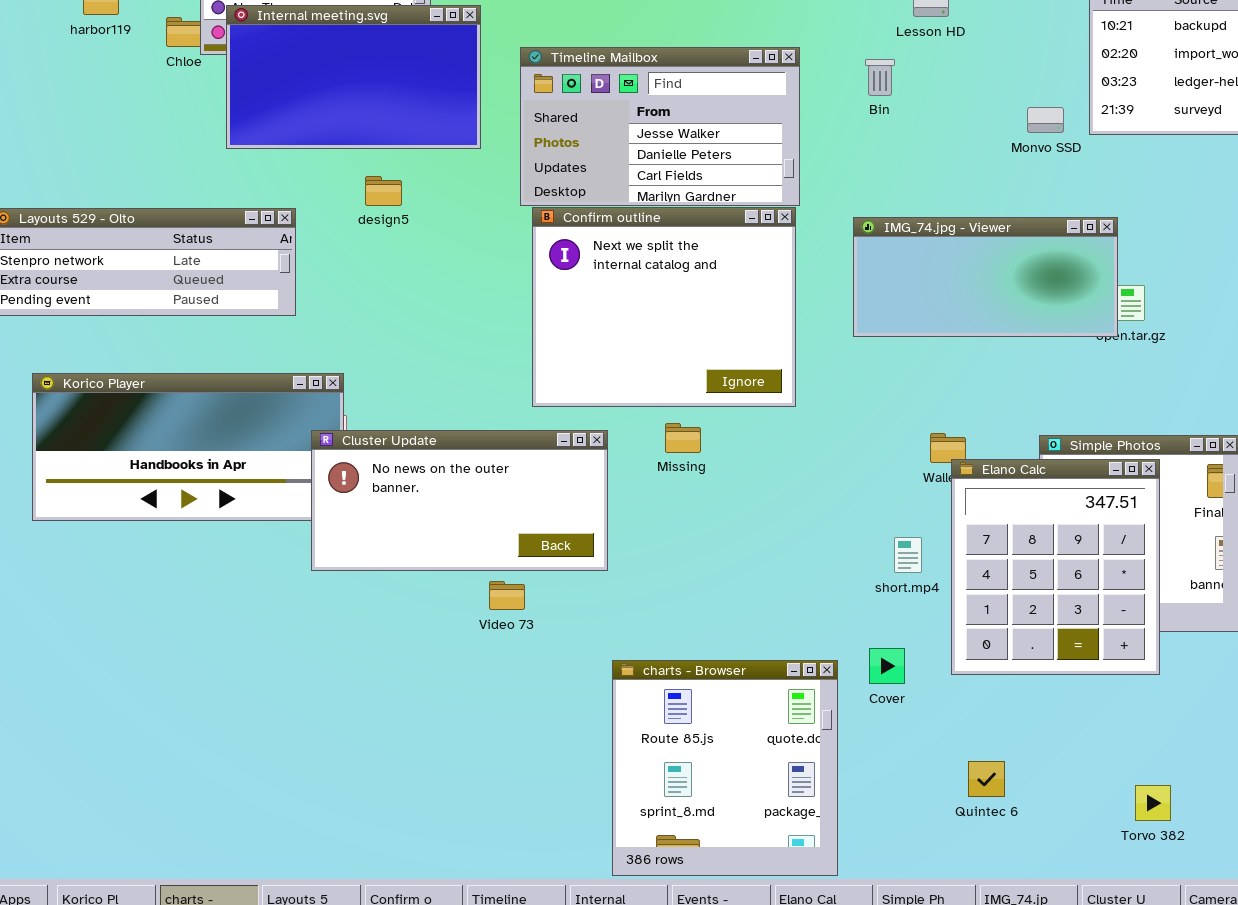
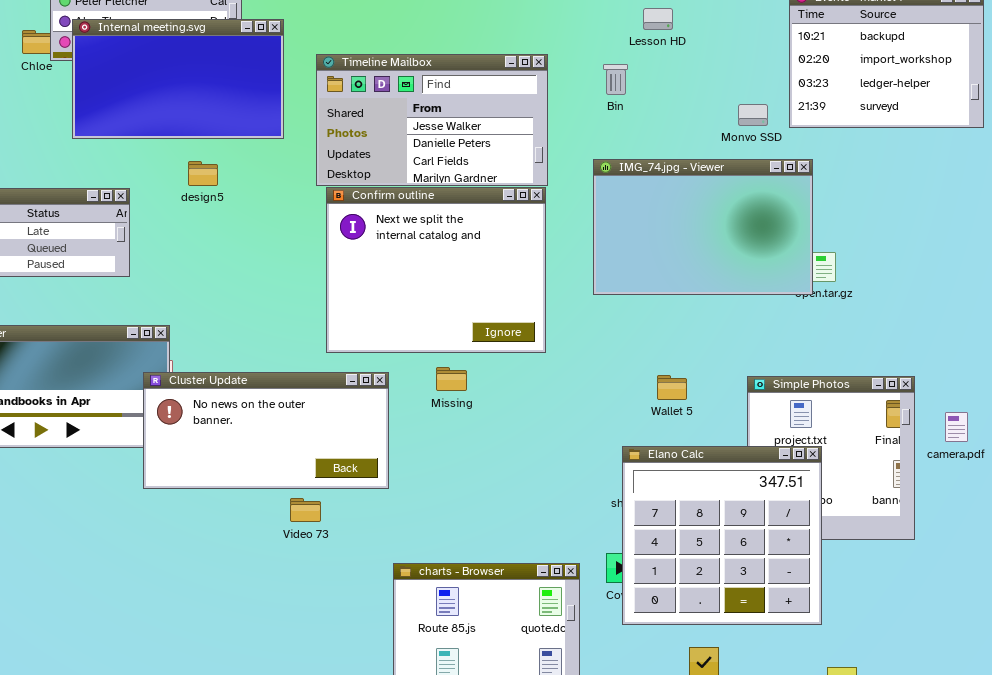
IMG_74.jpg - Viewer: [853,217,1118,337] -> [593,159,813,295], resized
Elano Calc: [951,459,1160,675] -> [622,446,822,625], moved, resized

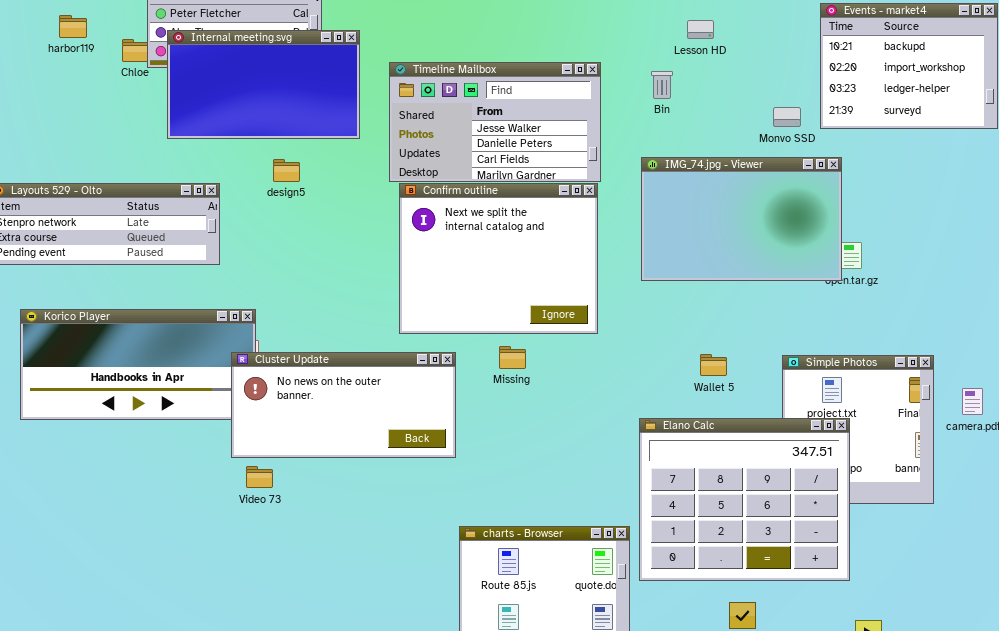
Elano Calc: [622,446,822,625] -> [639,418,850,581], resized
Video 73: [290,498,321,522] -> [246,466,273,488], moved

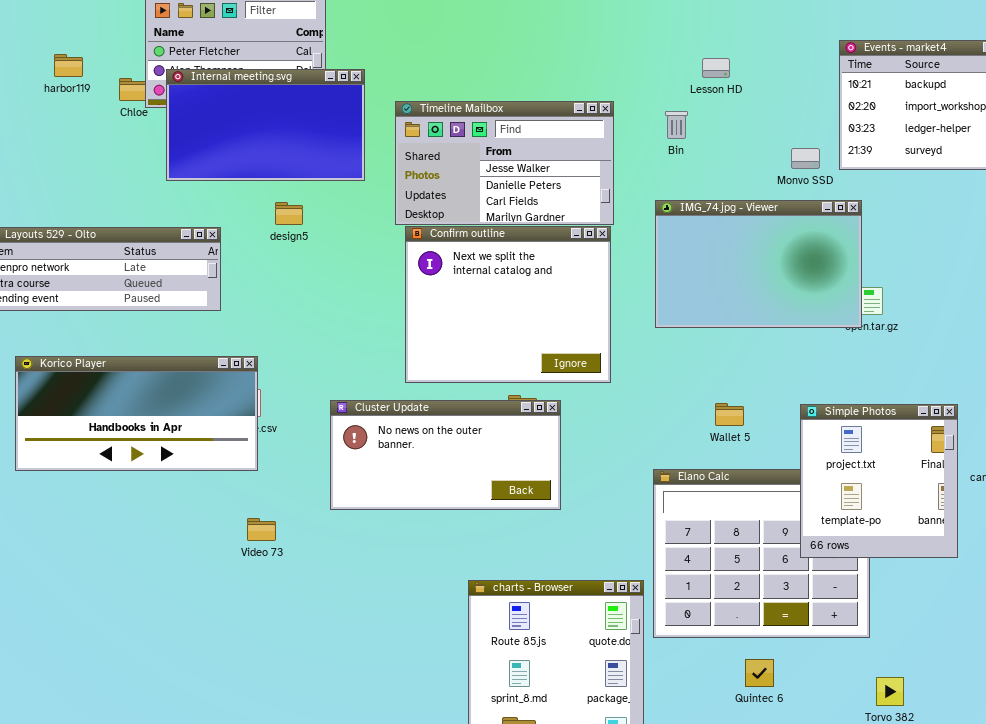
Cluster Update: [231,352,456,458] -> [330,400,561,510], moved
Simple Photos: [782,355,934,504] -> [800,404,958,558], raised

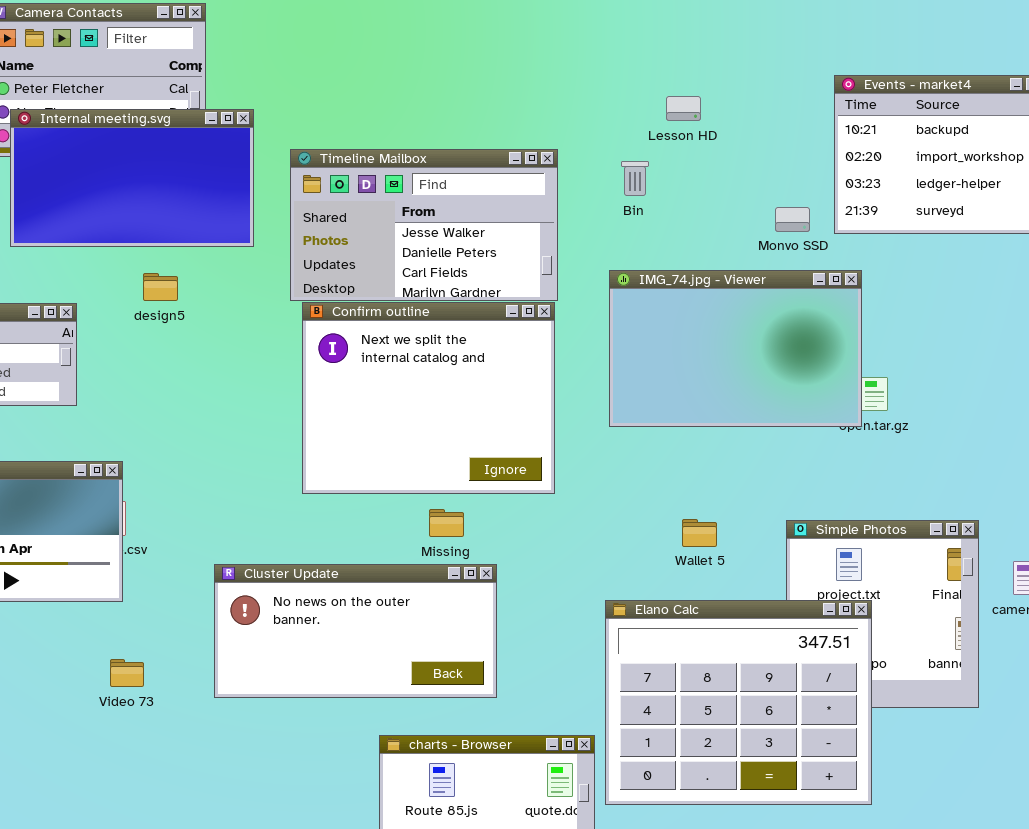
Cluster Update: [330,400,561,510] -> [214,564,497,698], moved
Elano Calc: [653,469,870,638] -> [605,600,872,805], raised

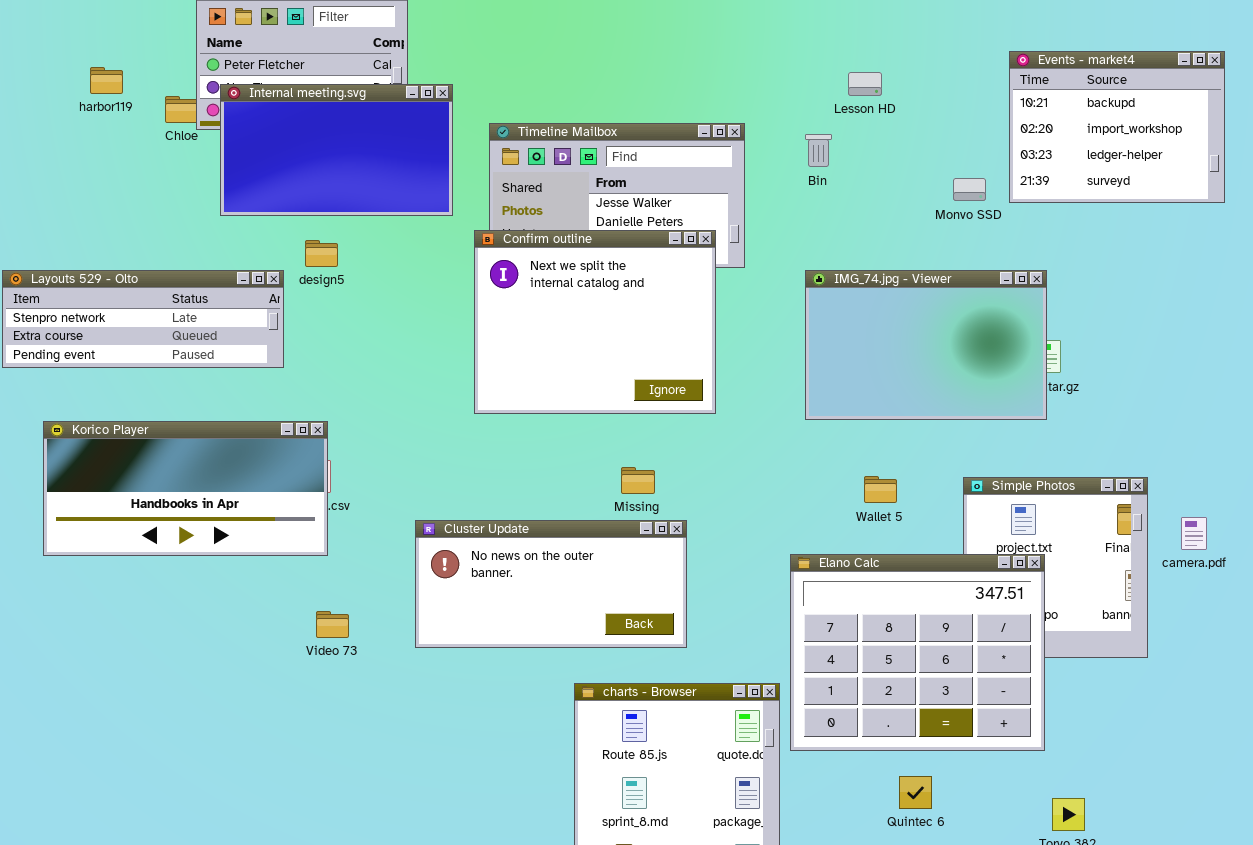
IMG_74.jpg - Viewer: [609,270,862,427] -> [805,270,1047,420], moved
design5: [143,273,178,301] -> [305,240,338,267], moved
Confirm outline: [302,302,555,494] -> [474,230,716,414], moved

